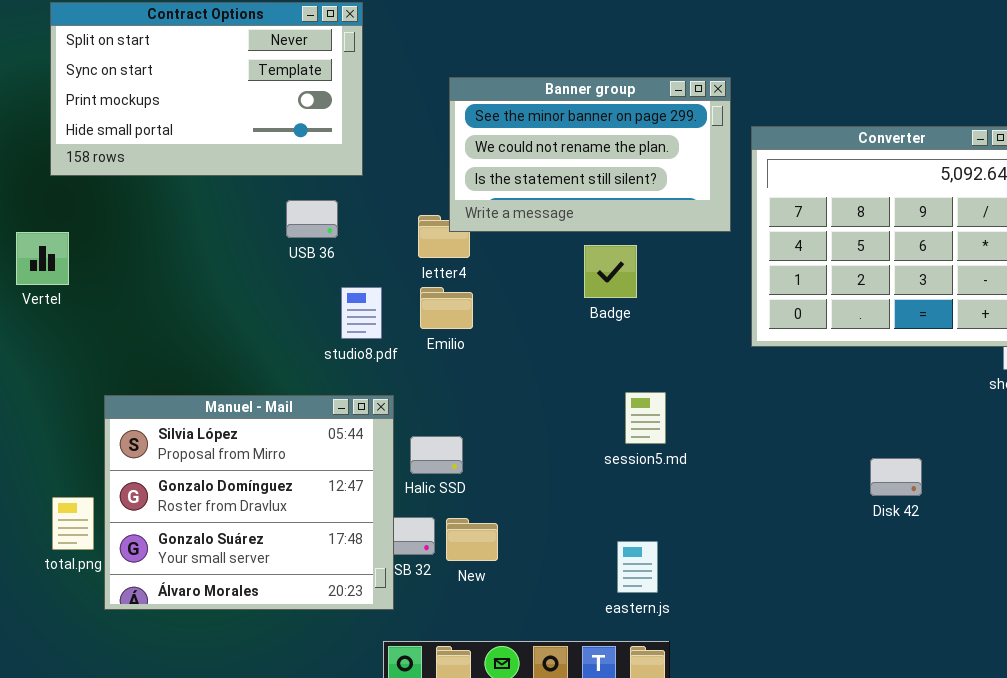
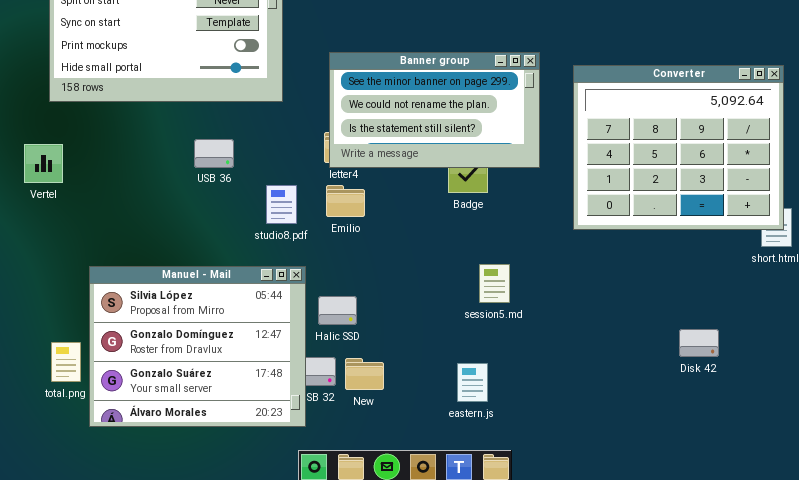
Banner group: [449,77,731,232] -> [329,52,540,168], moved
USB 36: [286,200,338,238] -> [194,139,234,168], moved
Disk 42: [870,458,922,496] -> [679,329,719,357], moved
eastern.js: [617,541,658,593] -> [457,363,488,402], moved

